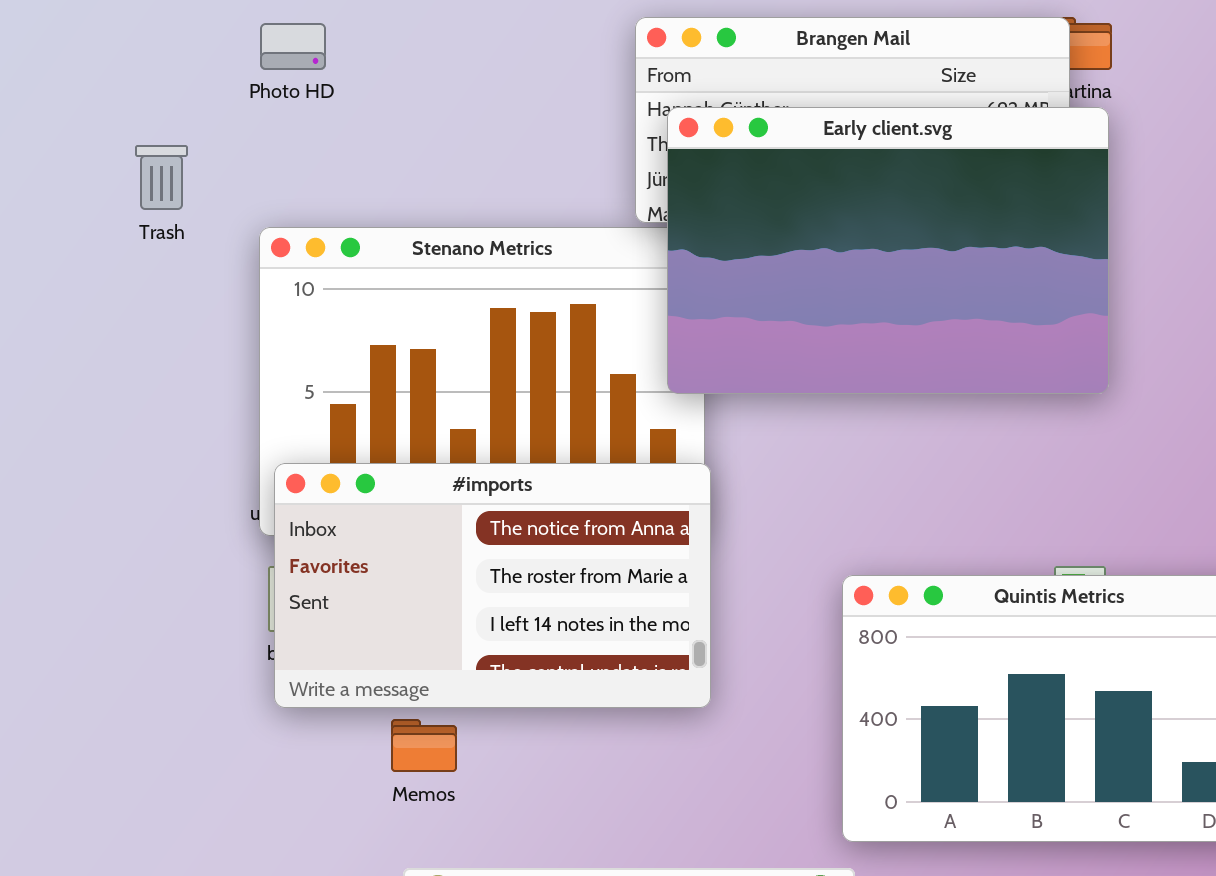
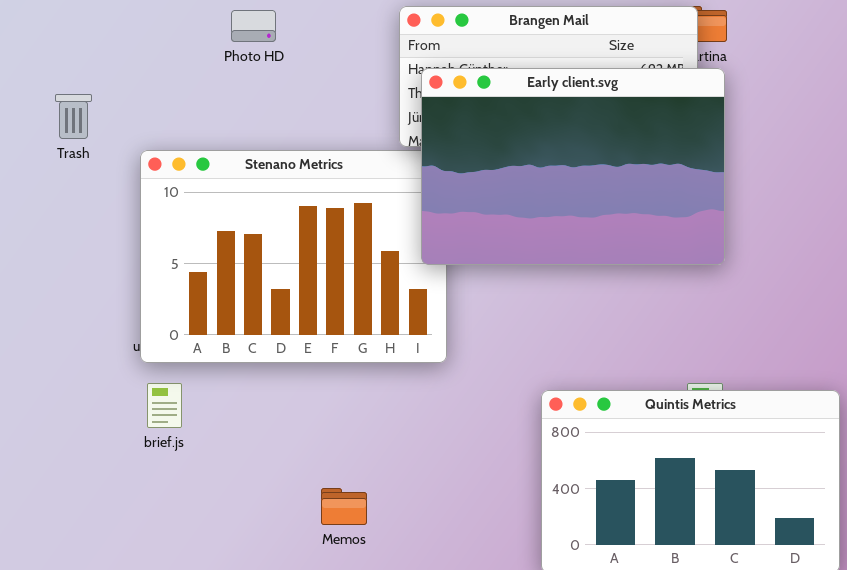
Photo HD: [260,23,326,70] -> [231,10,276,42], moved
#imports: [274,463,711,708] -> none, closed
Memos: [391,719,457,772] -> [321,488,367,525], moved

